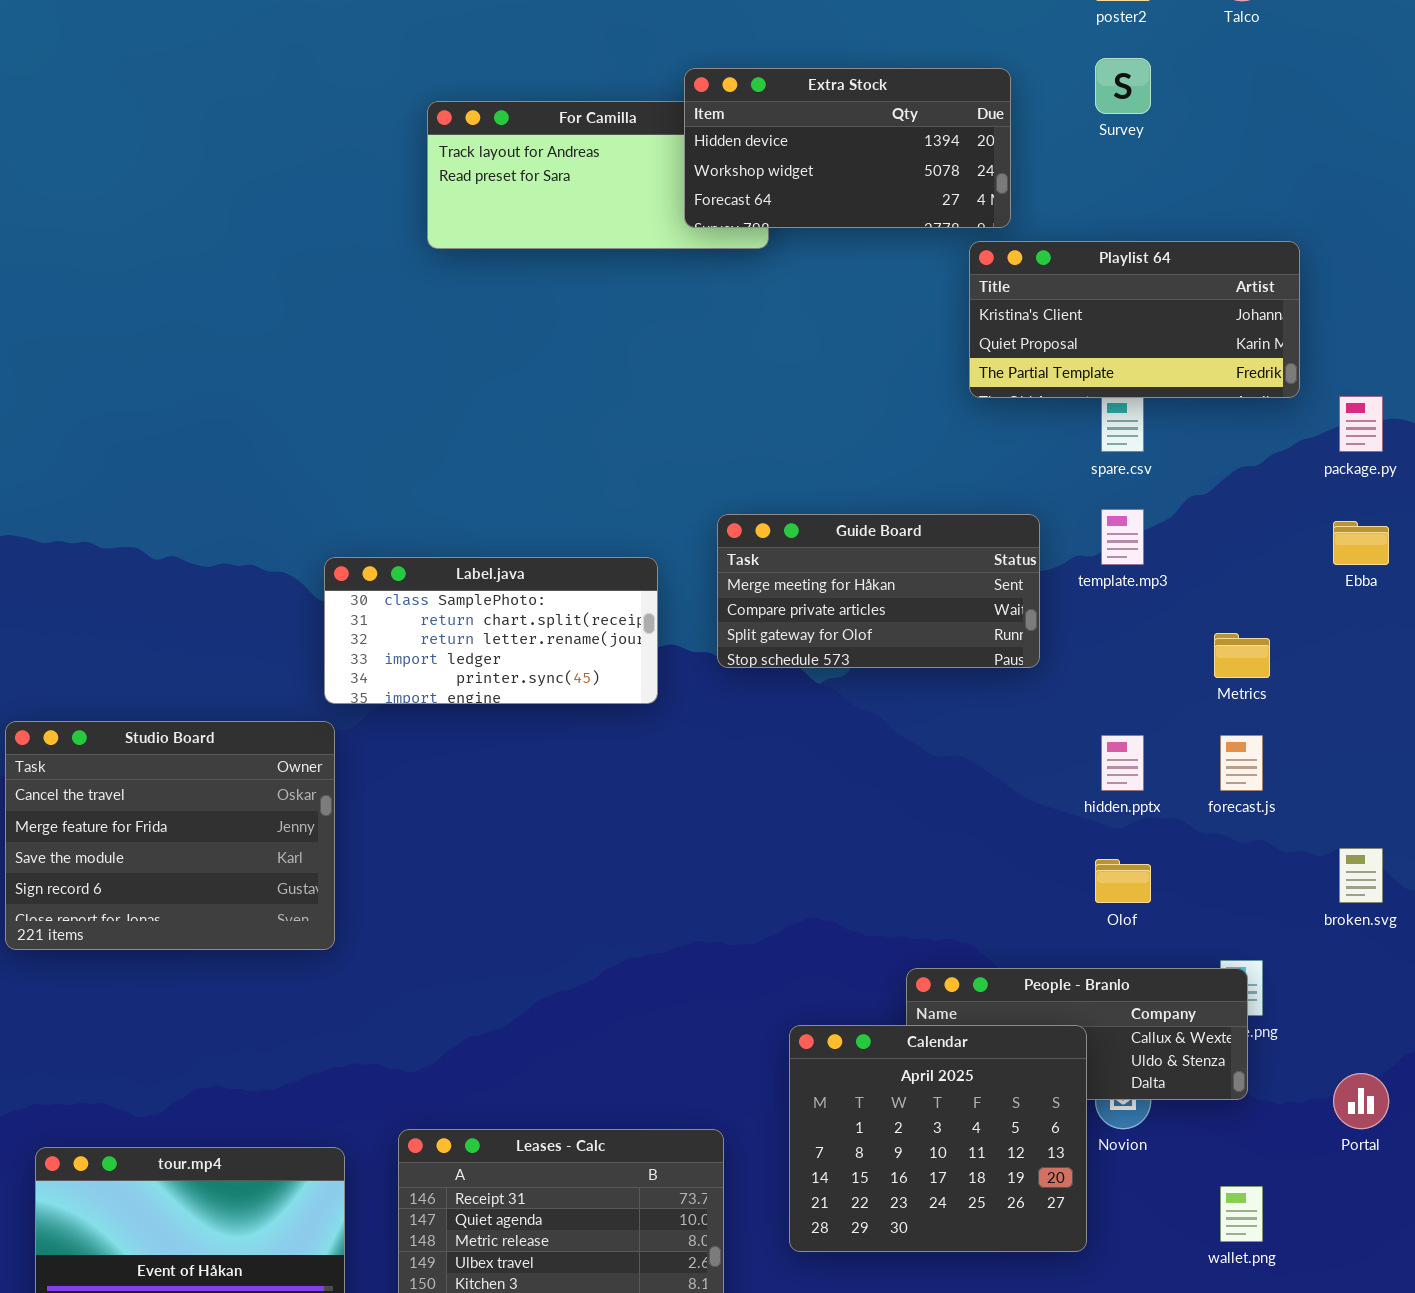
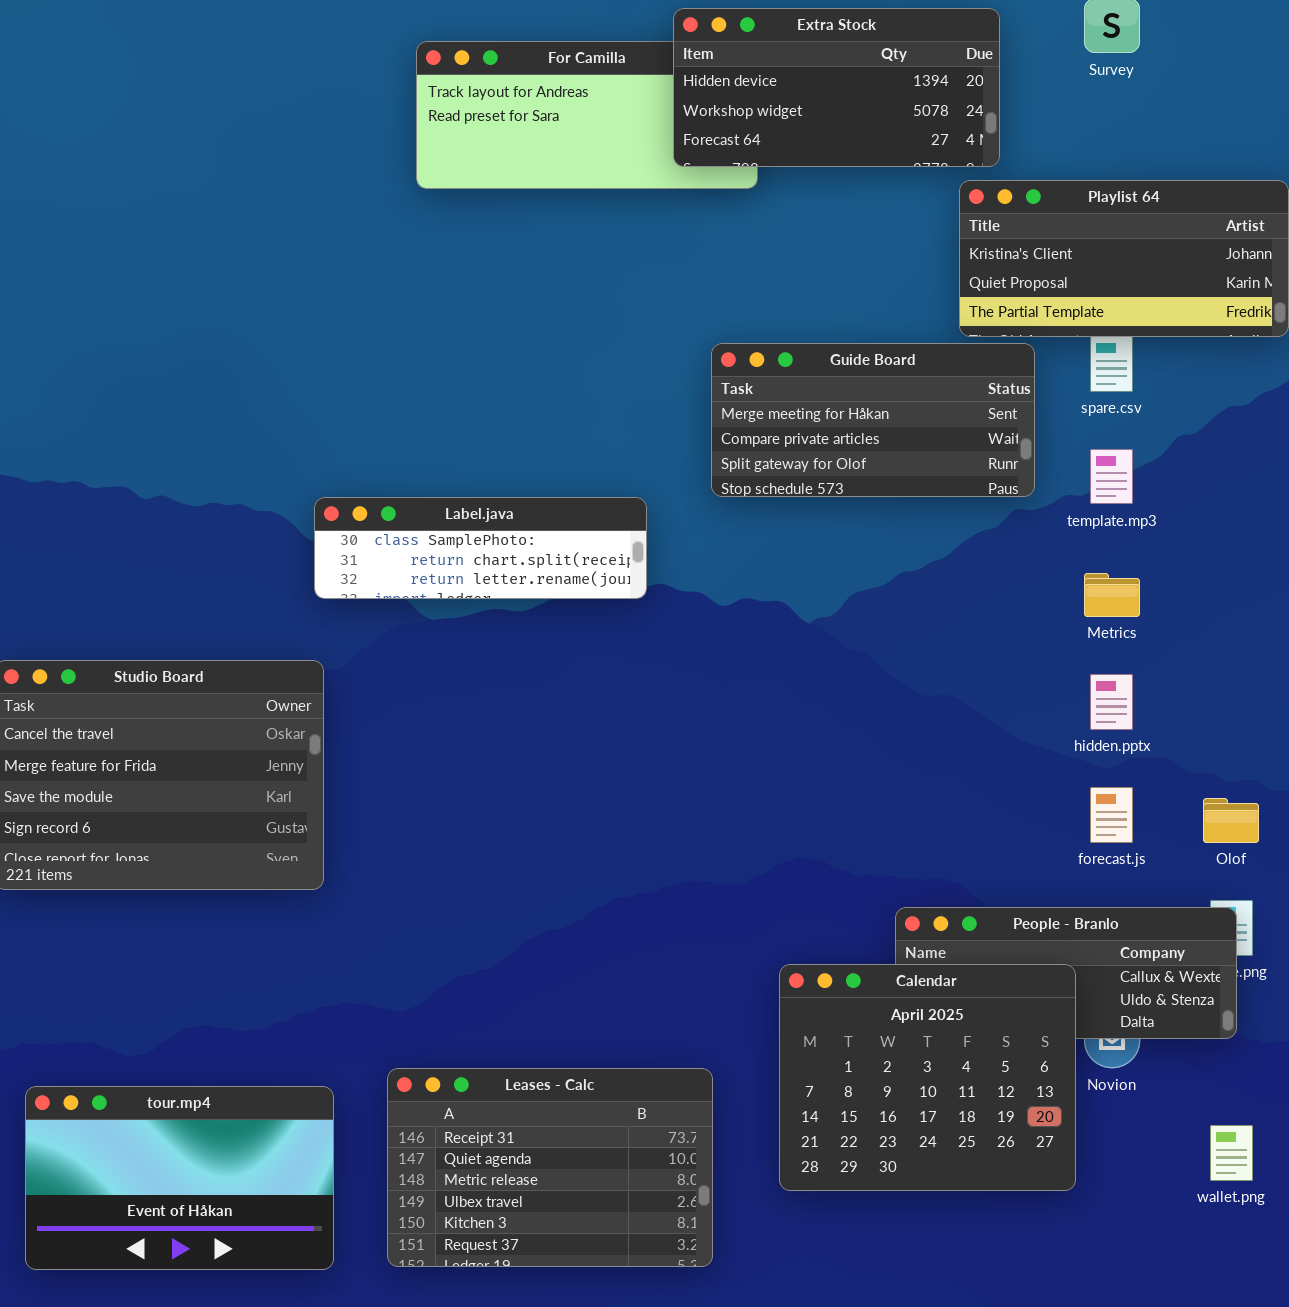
Guide Board: [717,514,1040,668] -> [711,343,1035,497], moved
Label.java: [324,557,658,704] -> [314,497,647,599], resized
Metrics: [1214,633,1270,678] -> [1084,573,1140,617], moved
forecast.js: [1220,735,1263,791] -> [1090,787,1133,843], moved
Olof: [1095,859,1151,903] -> [1203,798,1259,843], moved

